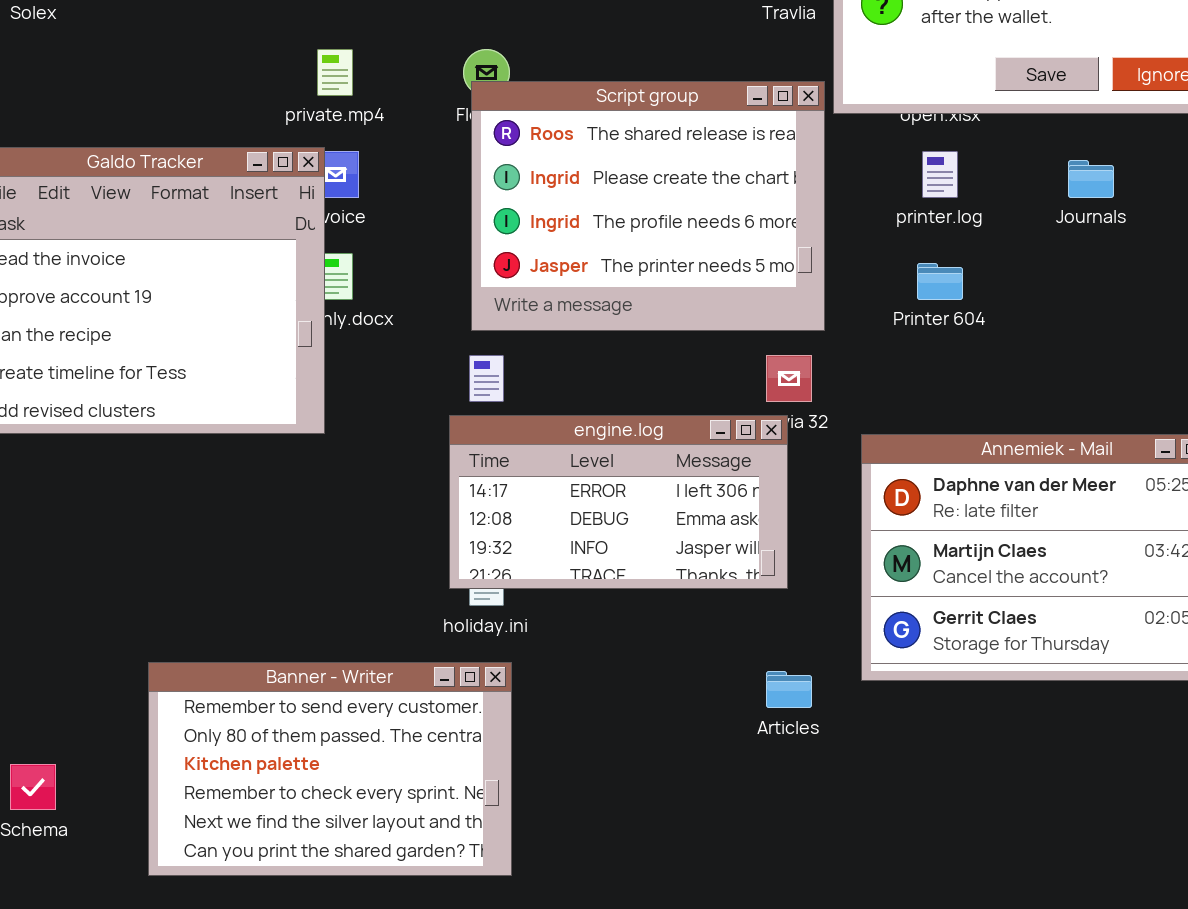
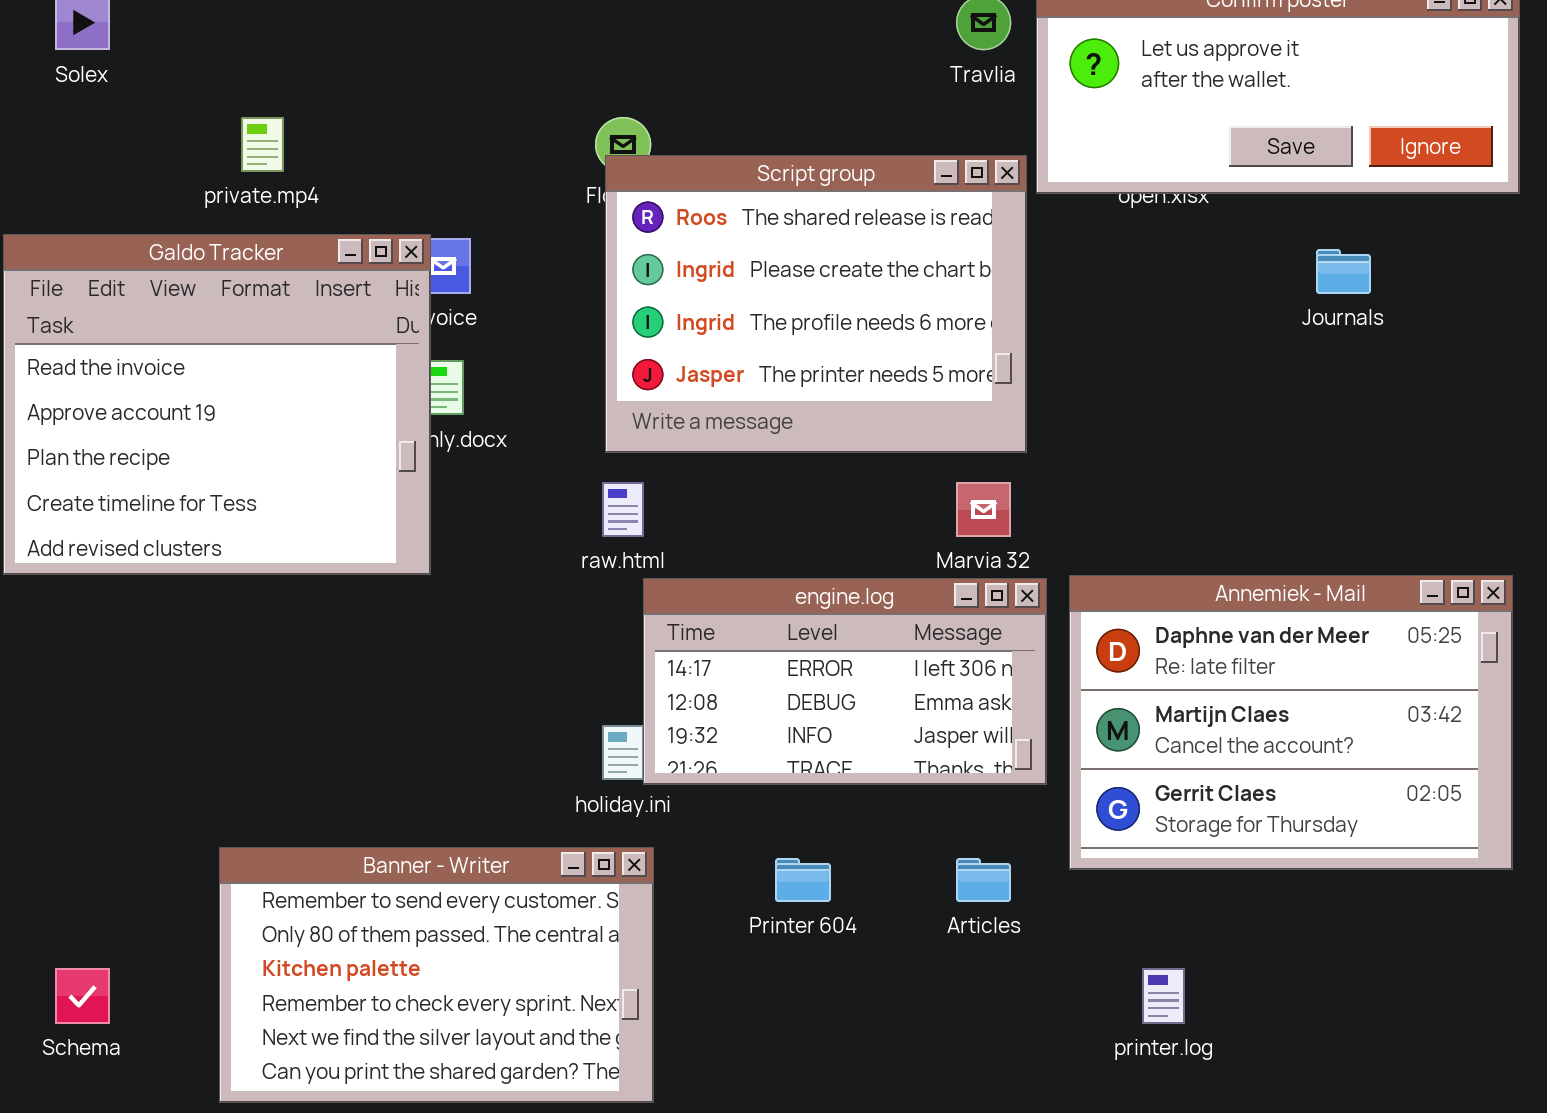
private.mp4: [317,49,353,96] -> [241,117,284,172], moved
printer.log: [922,151,958,198] -> [1142,968,1185,1024], moved
Printer 604: [917,263,963,300] -> [775,858,831,902], moved
engine.log: [449,415,788,589] -> [643,578,1047,785], moved

